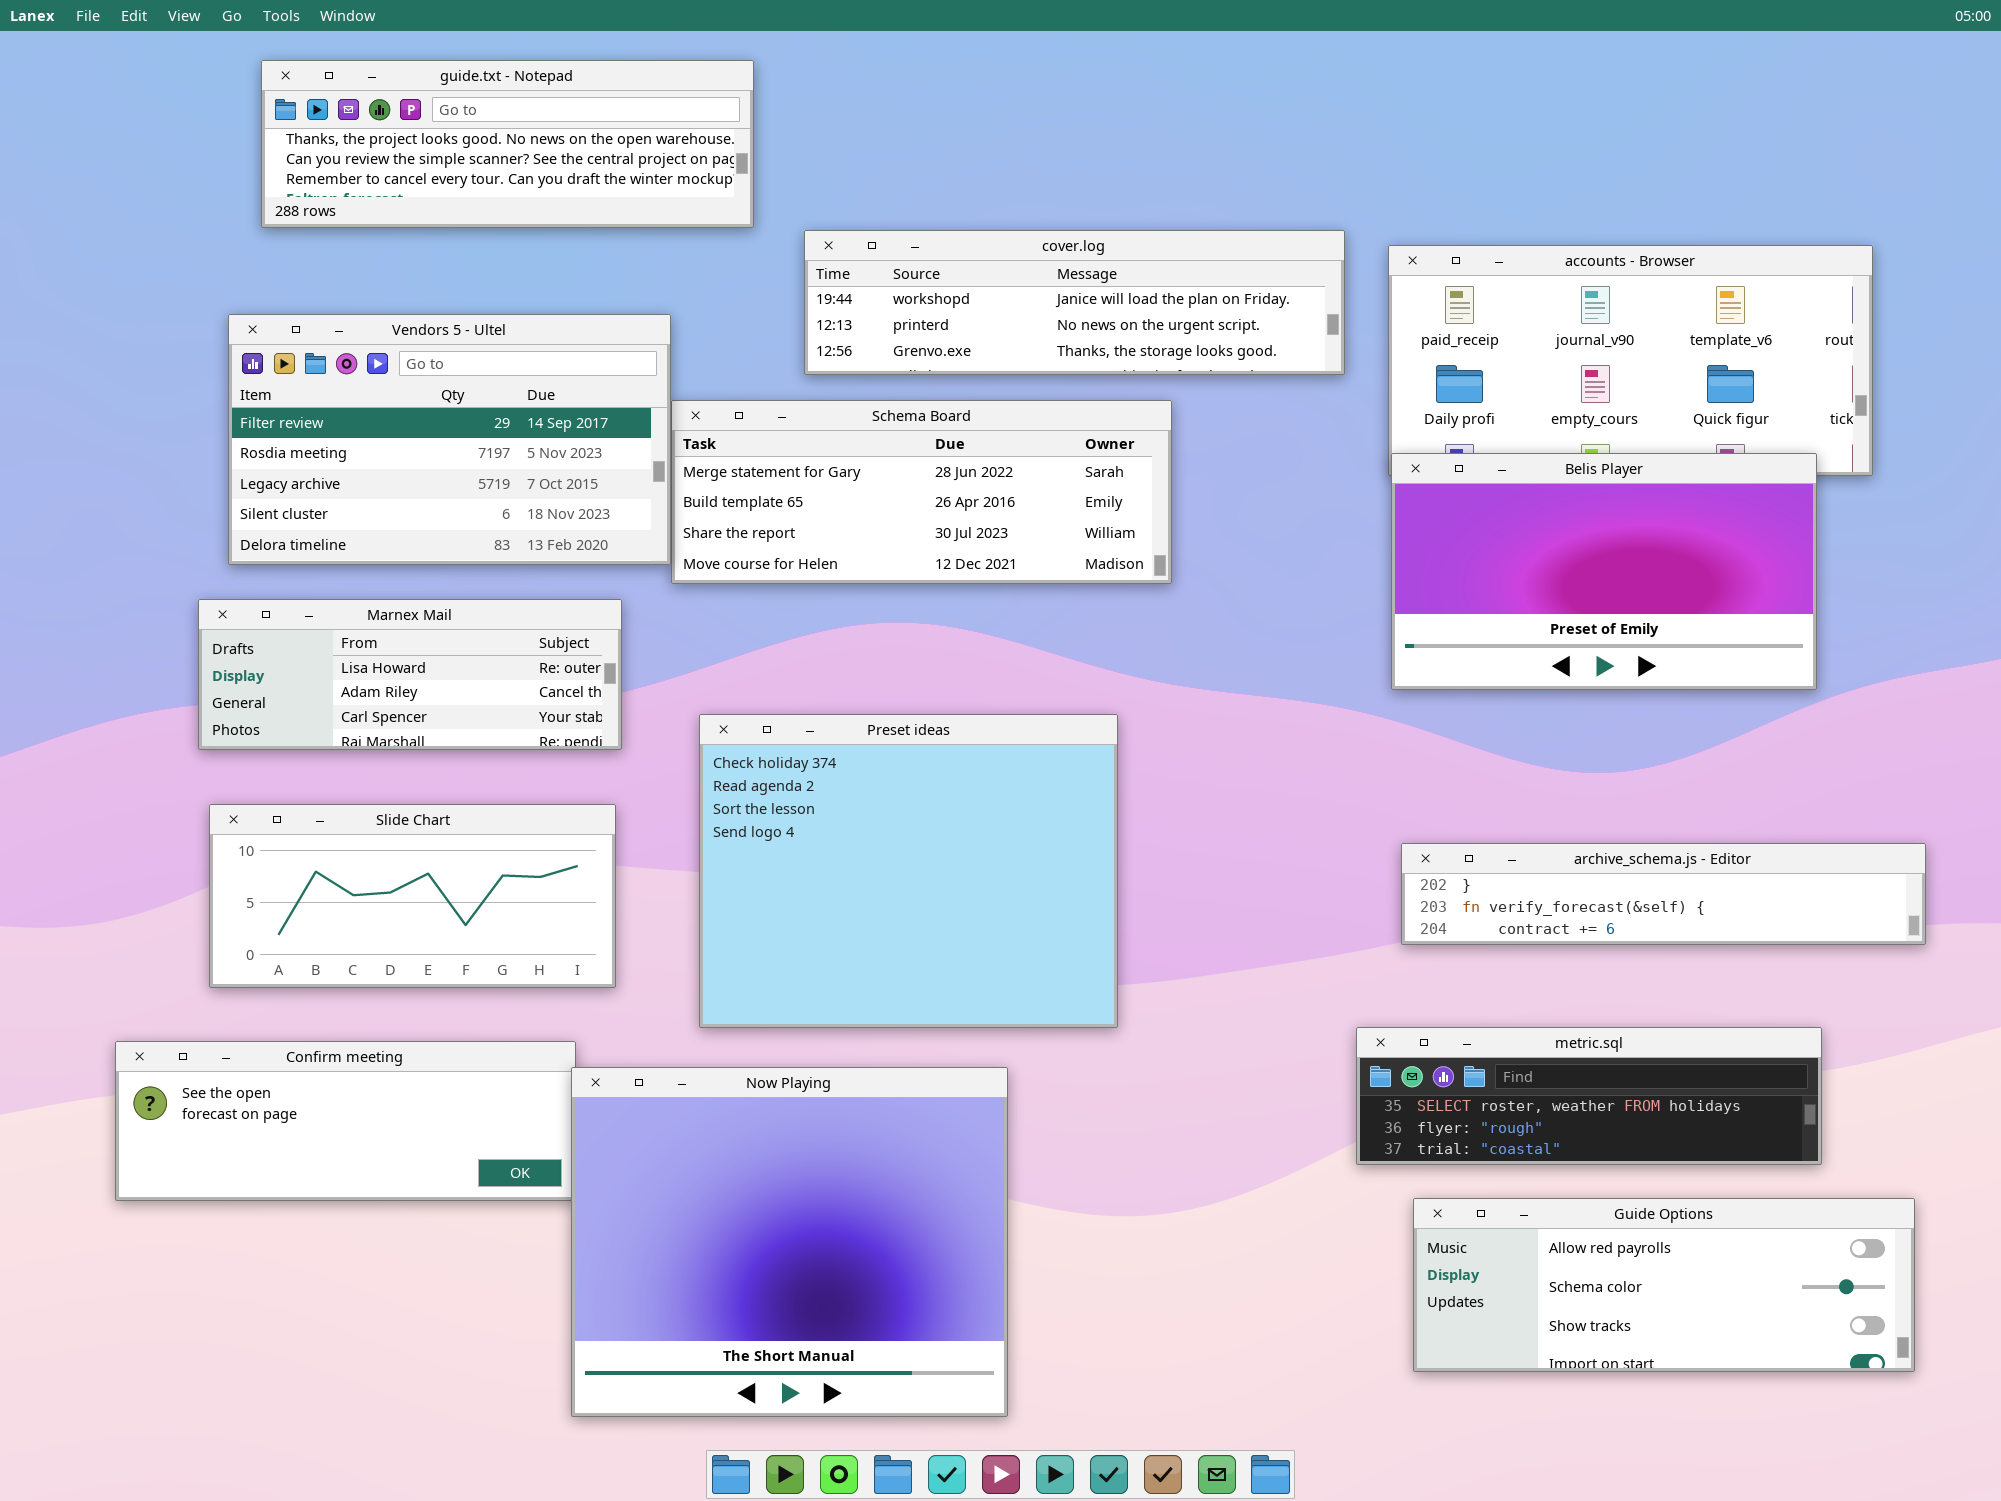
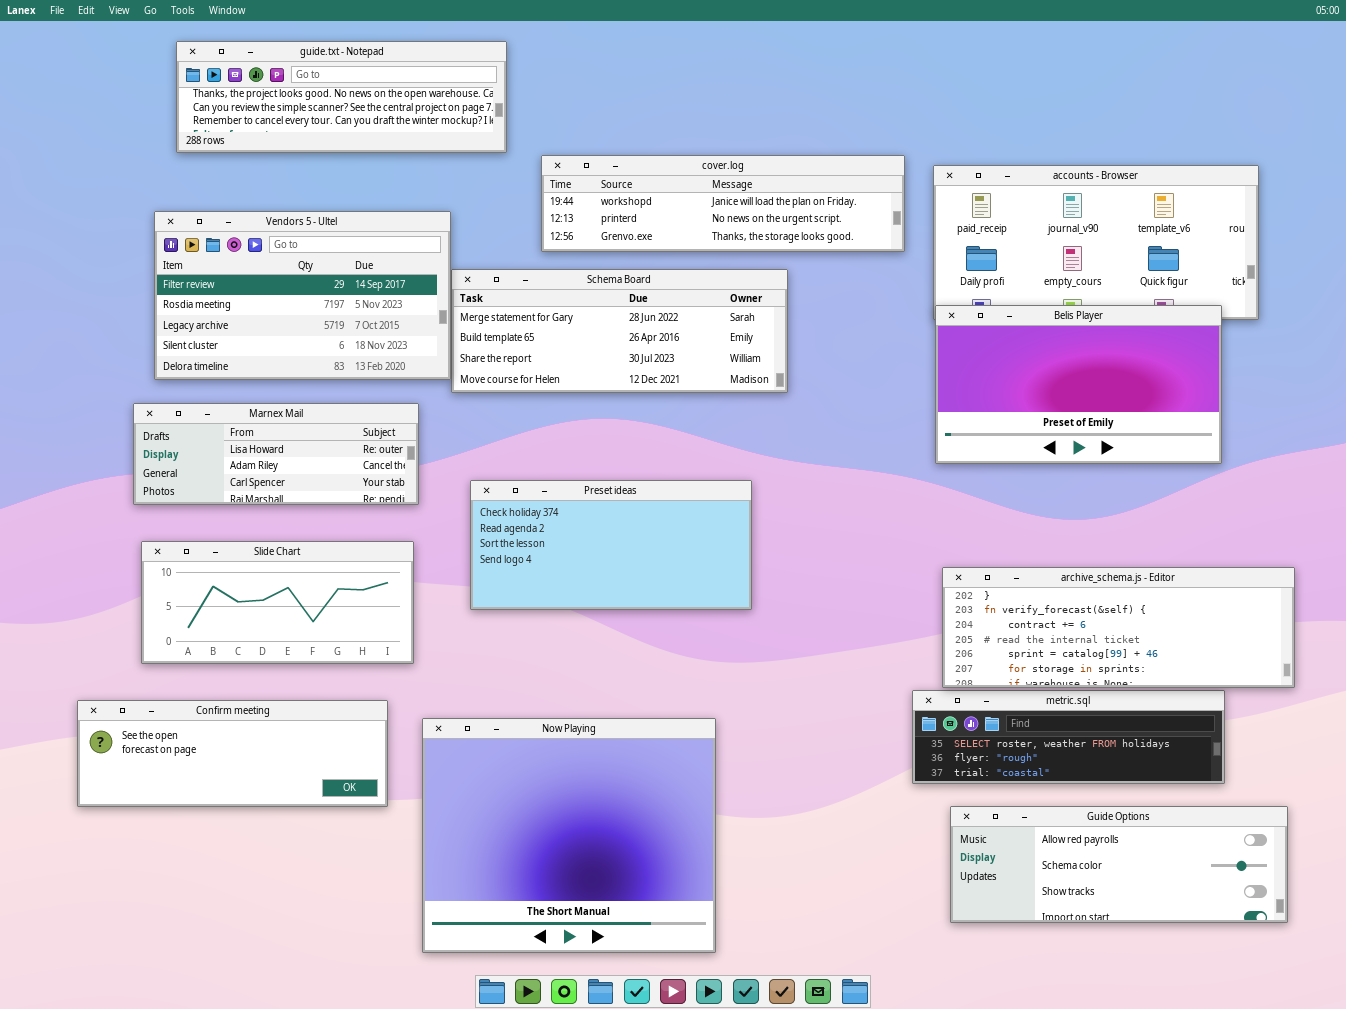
Preset ideas: [699,714,1118,1028] -> [470,480,752,610], resized
archive_schema.js - Editor: [1401,843,1926,945] -> [942,567,1295,688], resized
Now Playing: [571,1067,1008,1417] -> [422,718,716,953], moved

